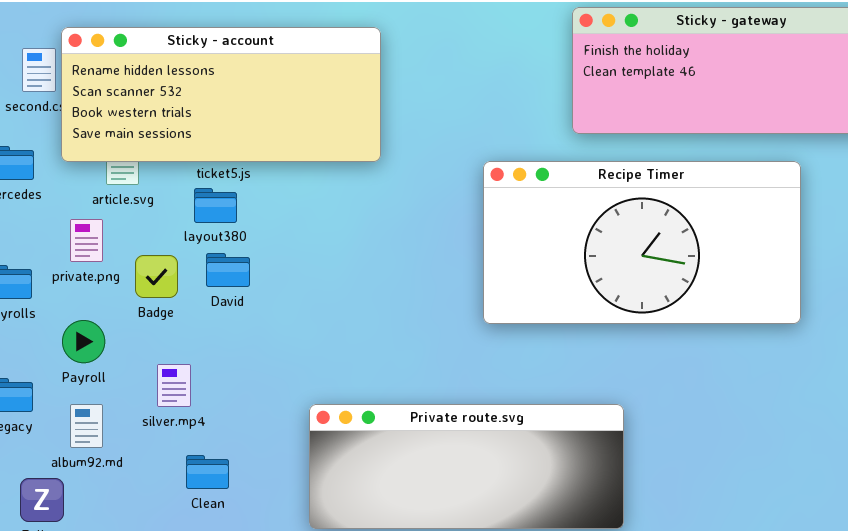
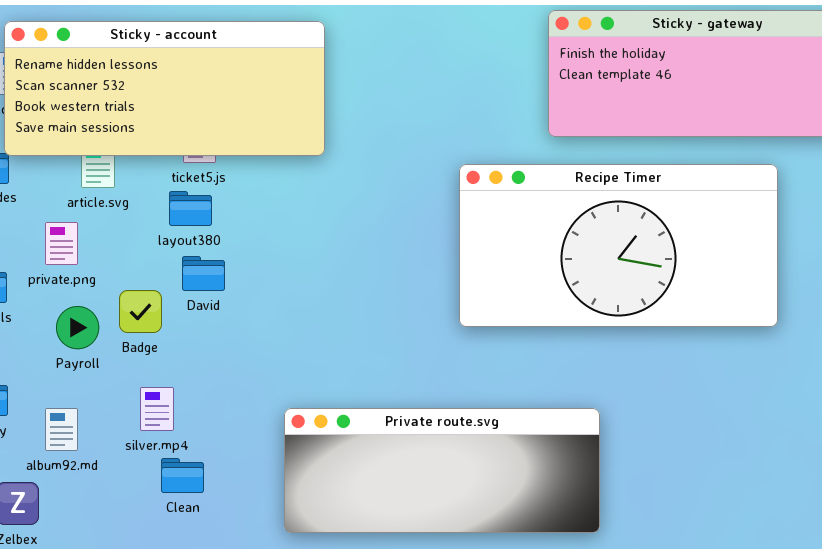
Sticky - account: [61,27,381,162] -> [4,21,325,156], moved
Badge: [135,255,178,298] -> [119,290,162,333], moved
Payroll: [62,320,105,363] -> [56,306,99,349], moved
silver.mp4: [157,364,191,407] -> [140,387,174,431], moved

